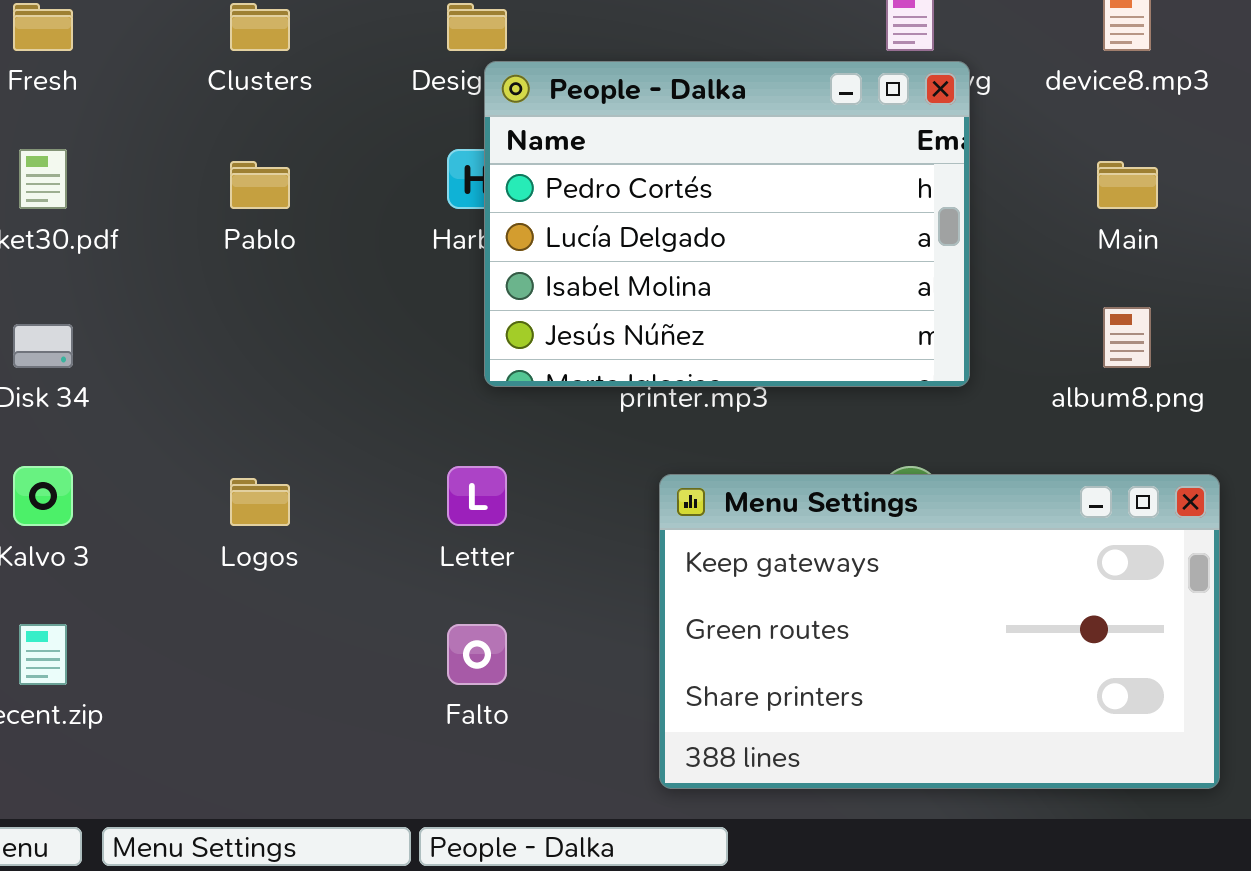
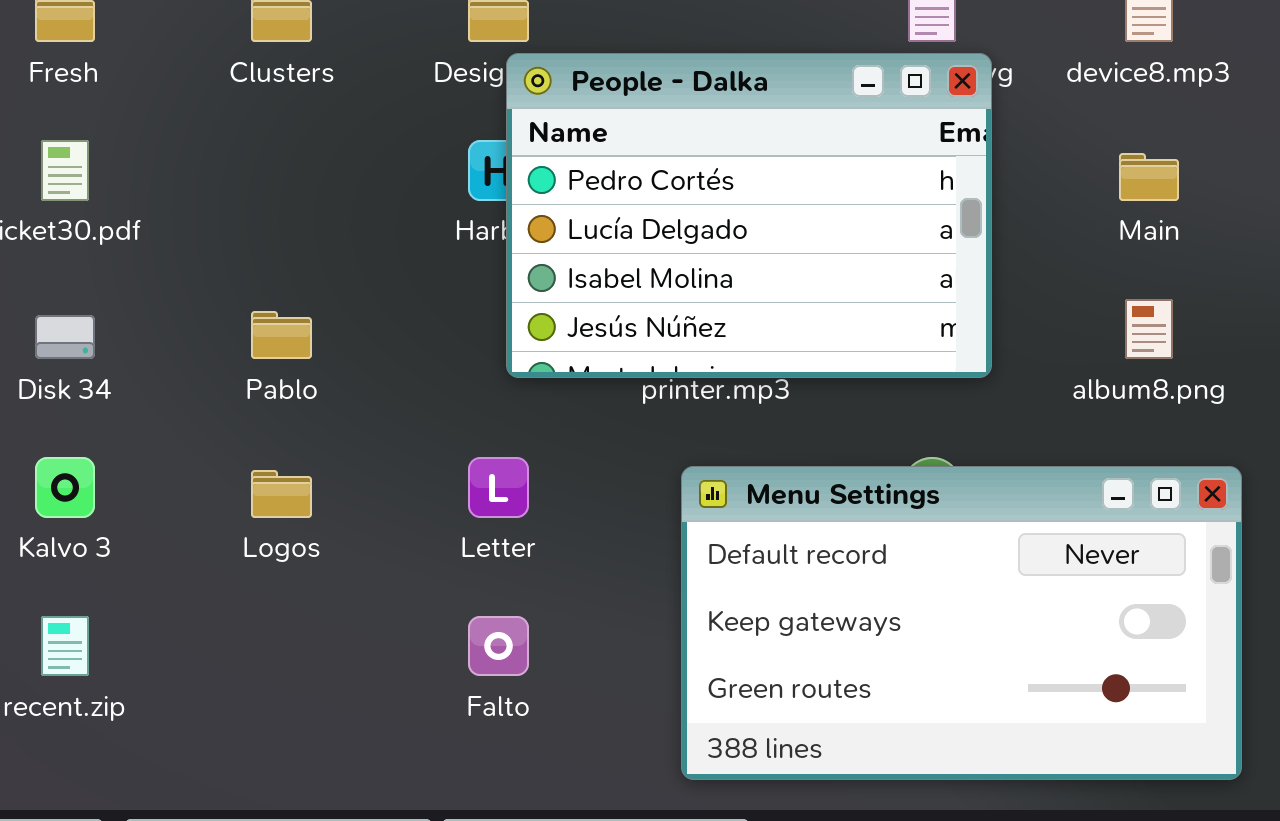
Pablo: [230,161,290,209] -> [251,311,312,359], moved
Menu Settings: [659,474,1220,789] -> [681,466,1242,780], scrolled up 1 row

